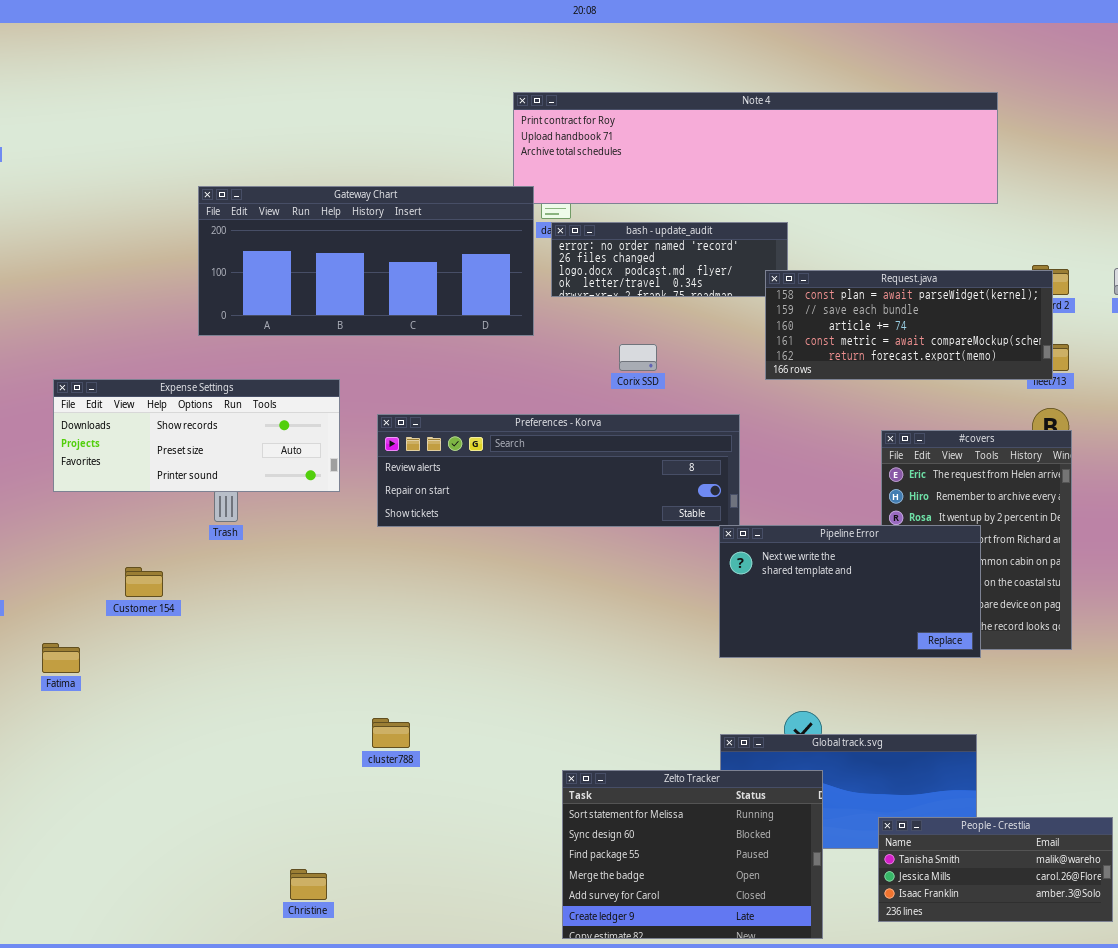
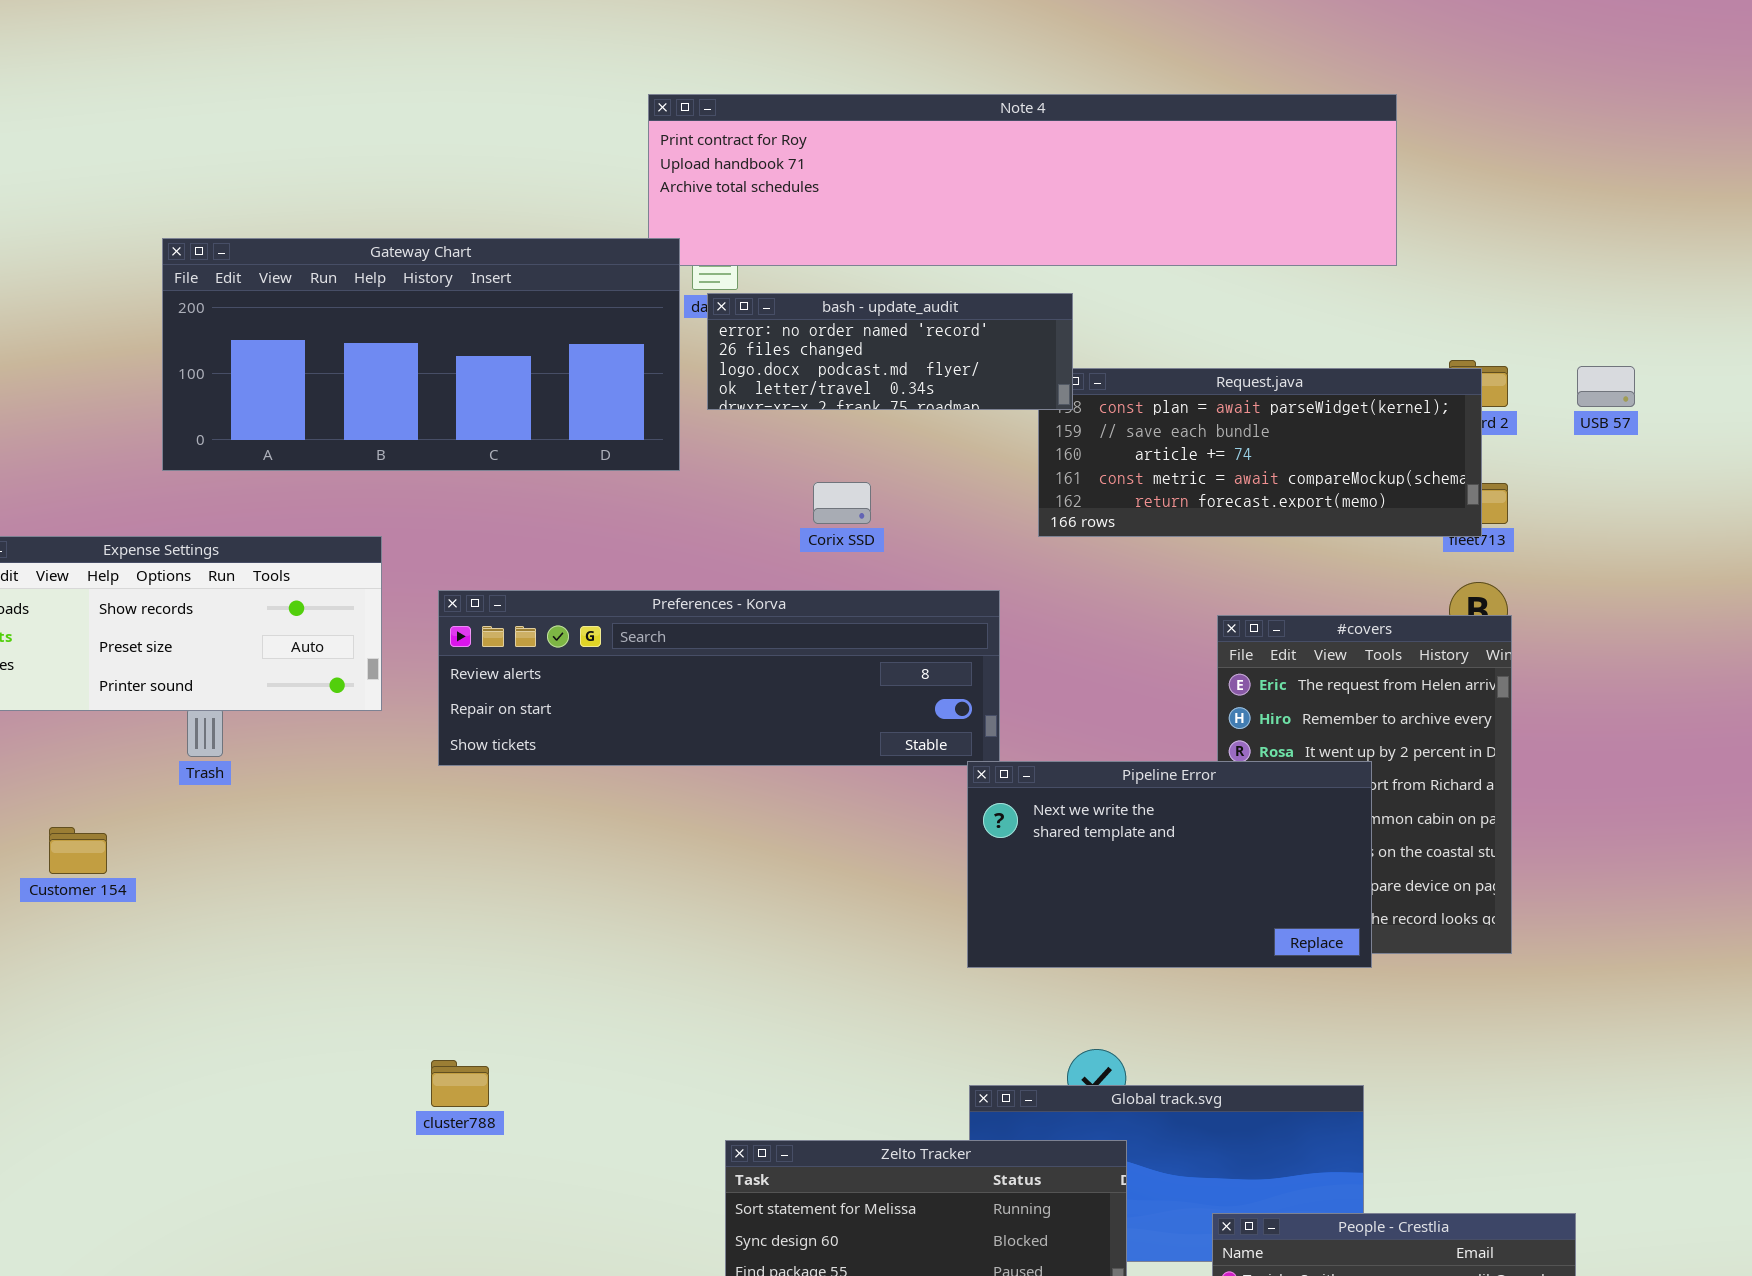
bash - update_audit: [551,222,788,297] -> [707,293,1073,410], raised

